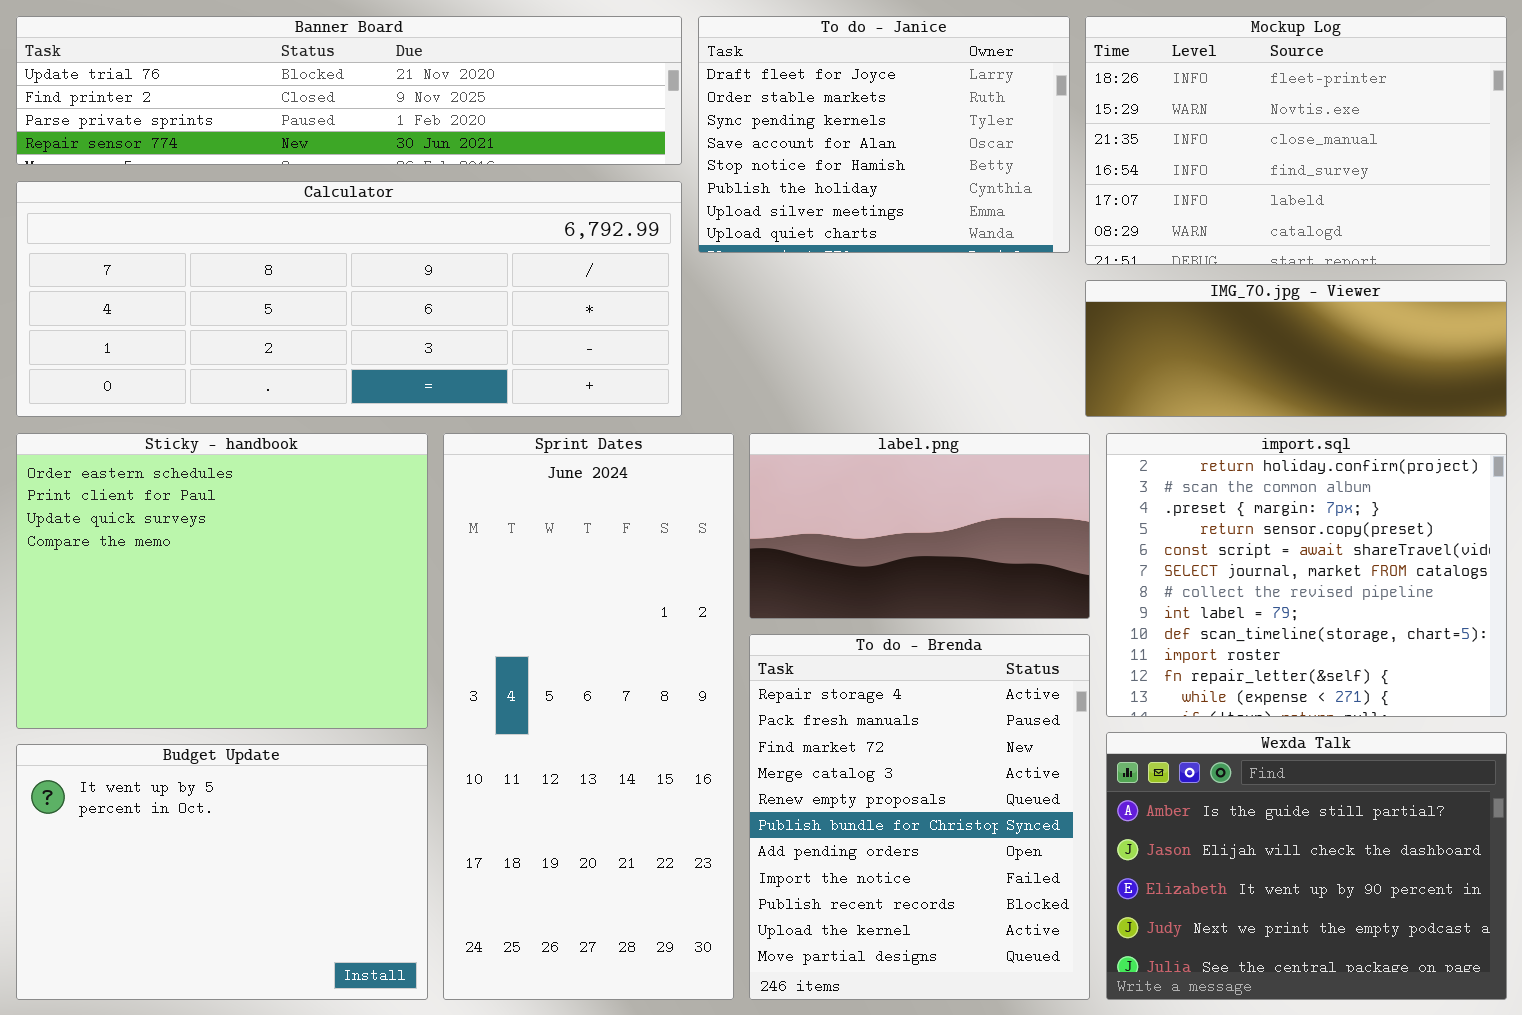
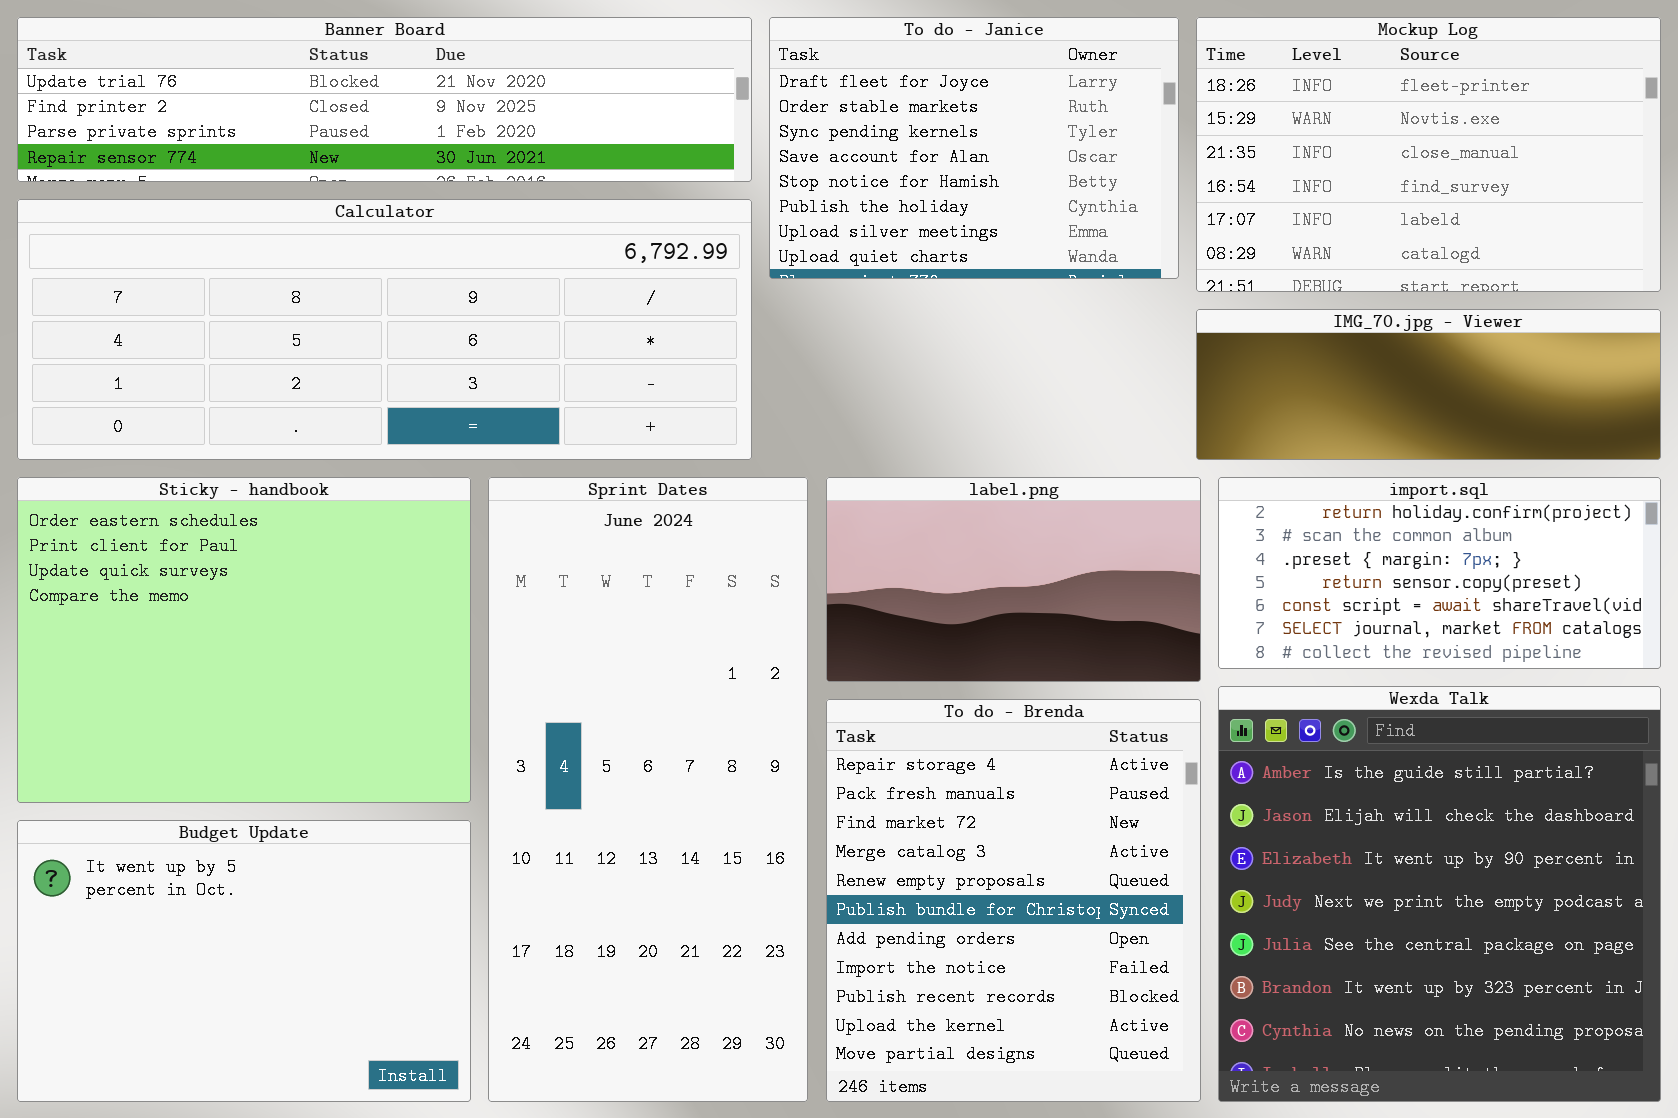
import.sql: [1106,433,1507,717] -> [1218,477,1661,669], resized
Wexda Talk: [1106,732,1507,1000] -> [1218,686,1661,1102], resized

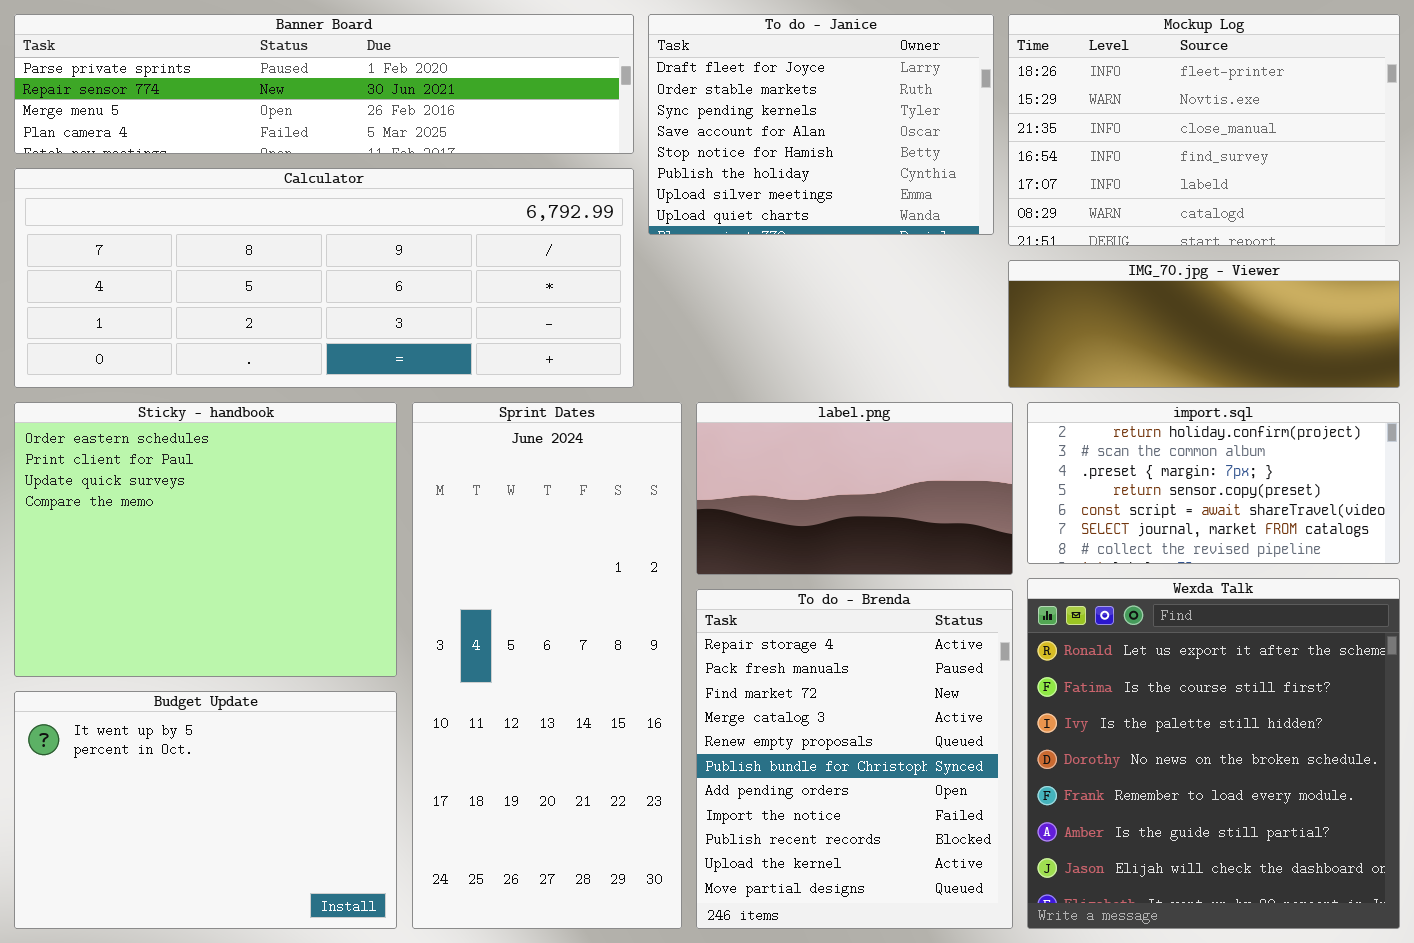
Banner Board: [17,17,752,182] -> [14,14,634,154], scrolled down 2 rows
Wexda Talk: [1218,686,1661,1102] -> [1027,578,1400,929], scrolled up 5 rows

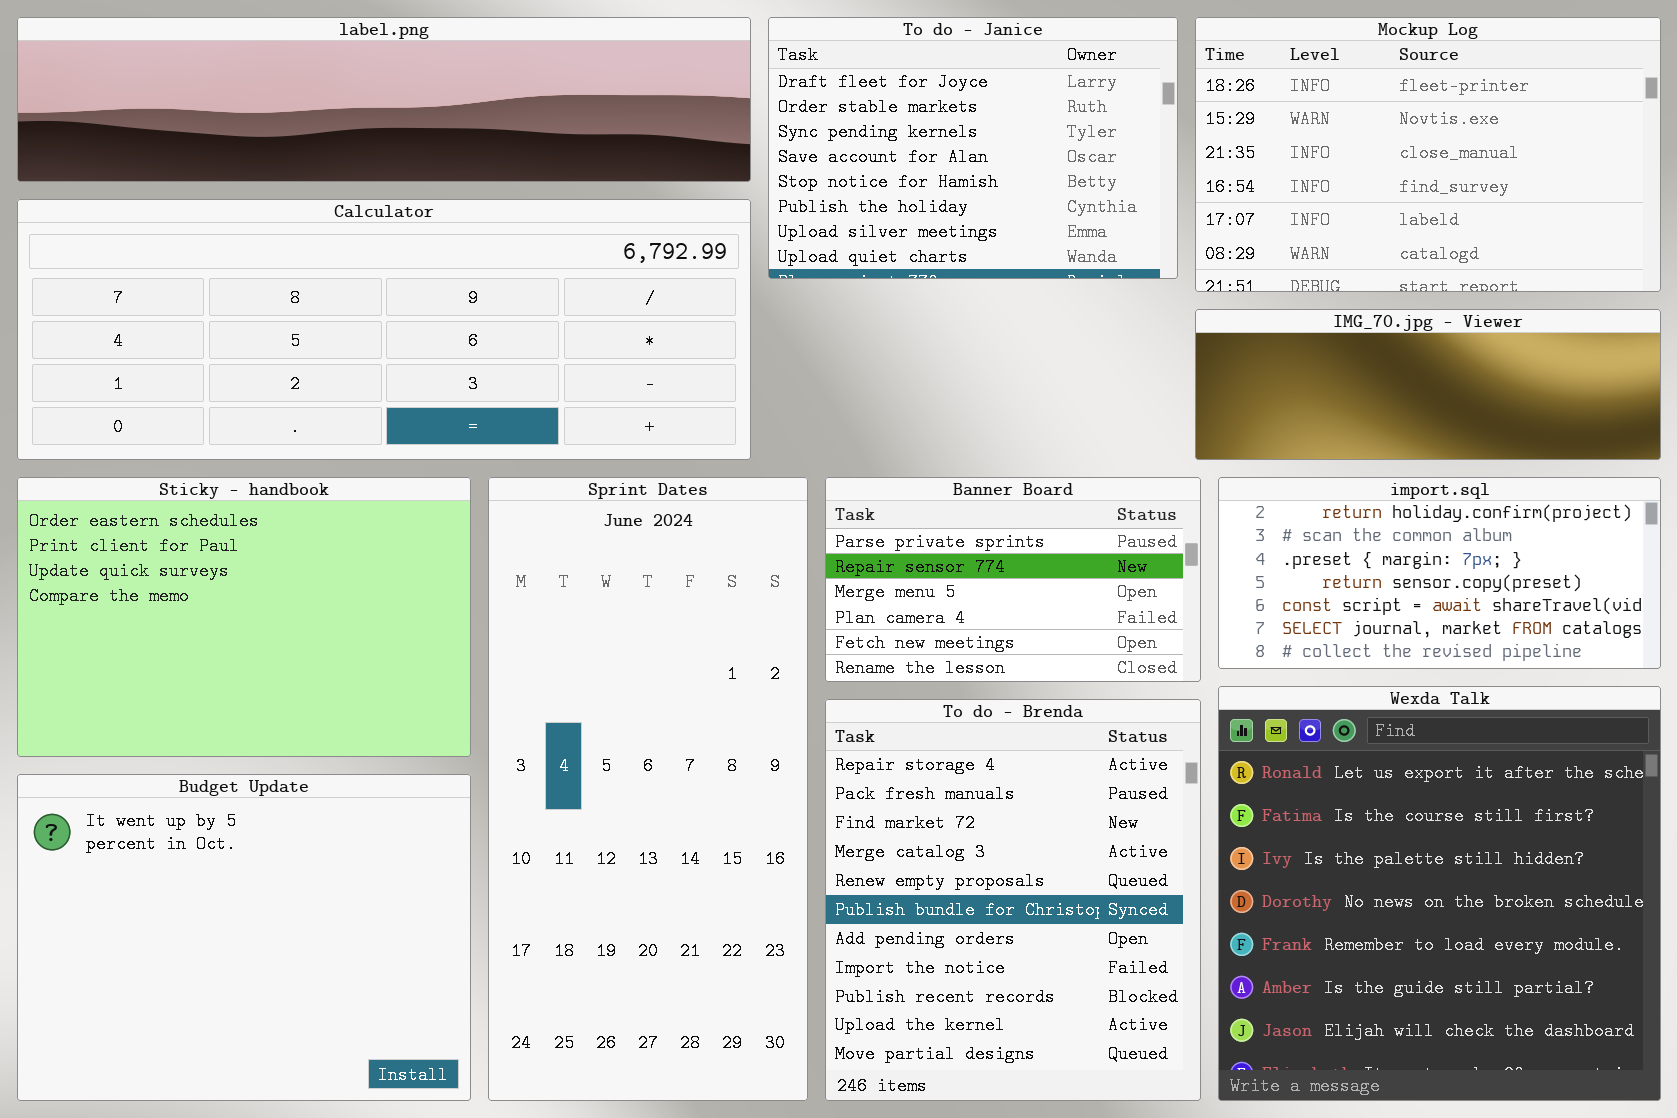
Banner Board: [14,14,634,154] -> [825,477,1201,682], moved, resized
Sticky - handbook: [14,402,397,677] -> [17,477,471,757], resized
label.png: [696,402,1013,575] -> [17,17,751,182], moved, resized
Budget Update: [14,691,397,929] -> [17,774,471,1101], resized

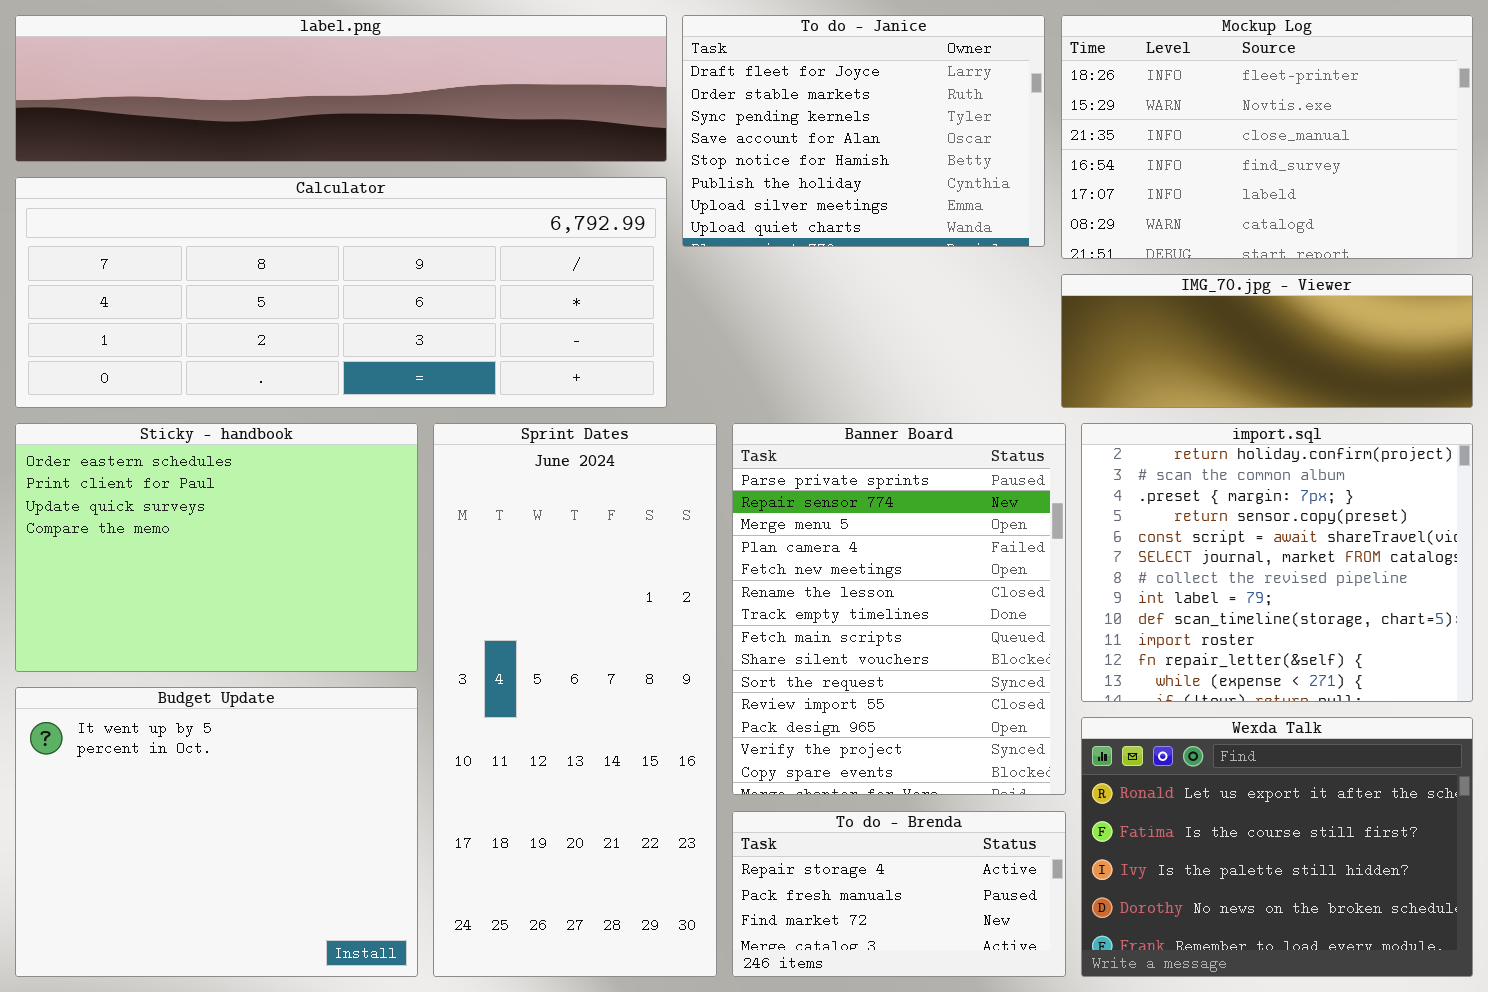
Banner Board: [825,477,1201,682] -> [732,423,1066,795], resized
import.sql: [1218,477,1661,669] -> [1081,423,1473,702], resized
Wexda Talk: [1218,686,1661,1101] -> [1081,717,1473,977], resized
To do - Brenda: [825,699,1201,1101] -> [732,811,1066,977], resized

